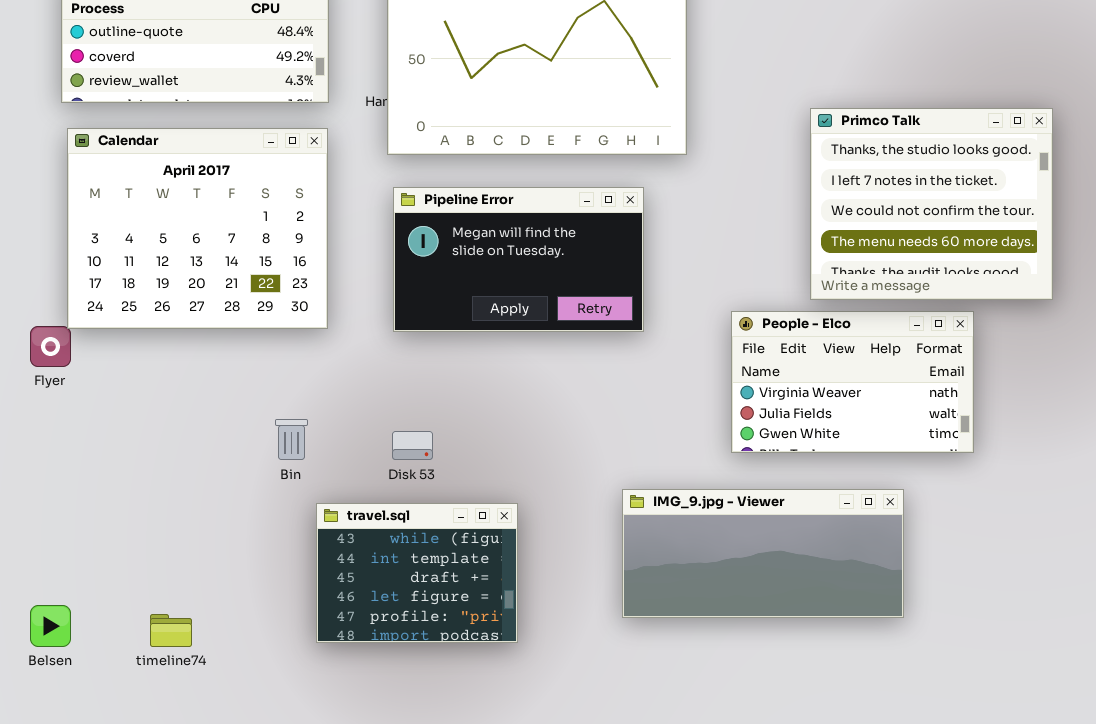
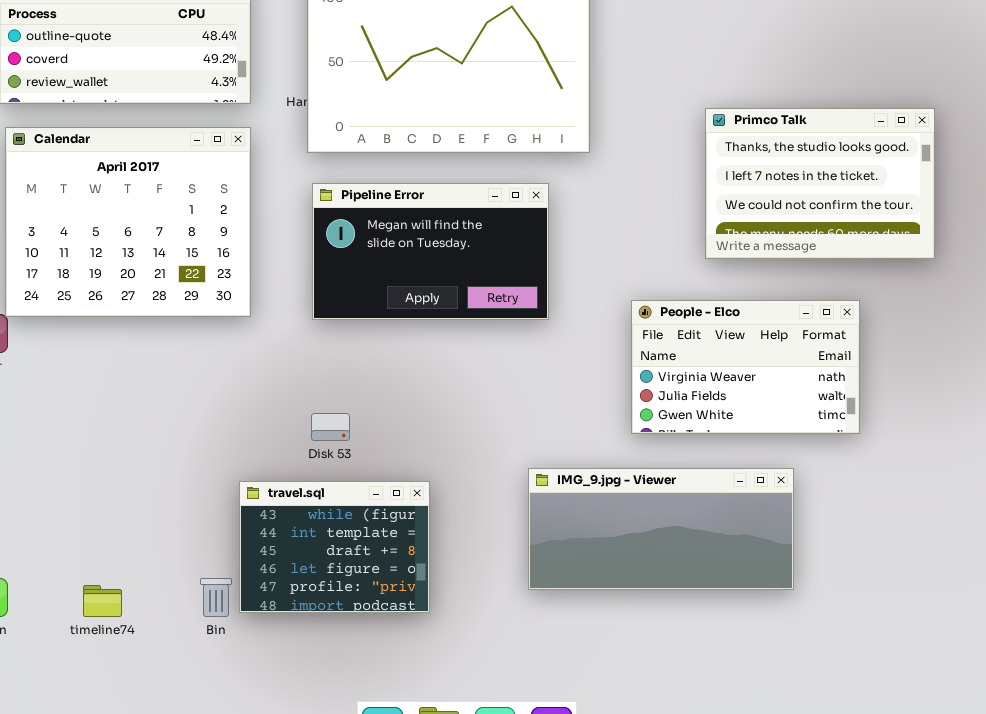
Primco Talk: [810,108,1053,300] -> [705,108,935,259], resized
Bin: [275,419,308,460] -> [200,578,232,617], moved

